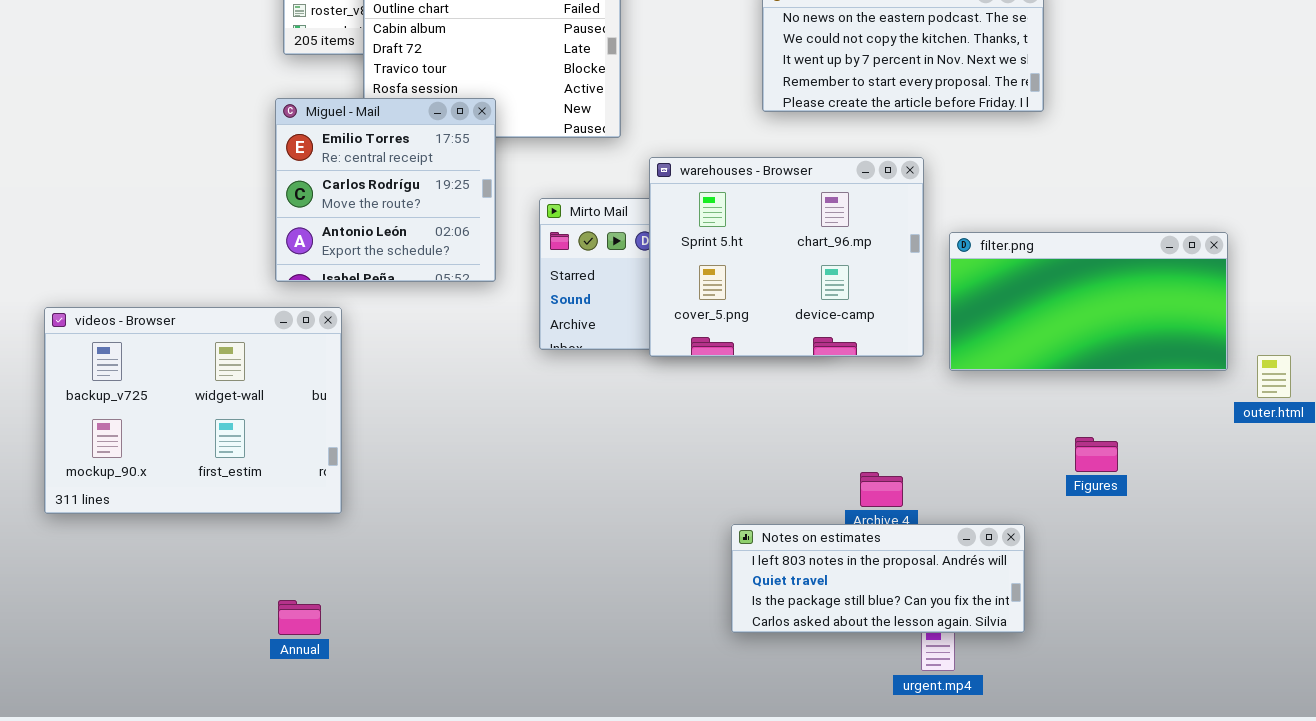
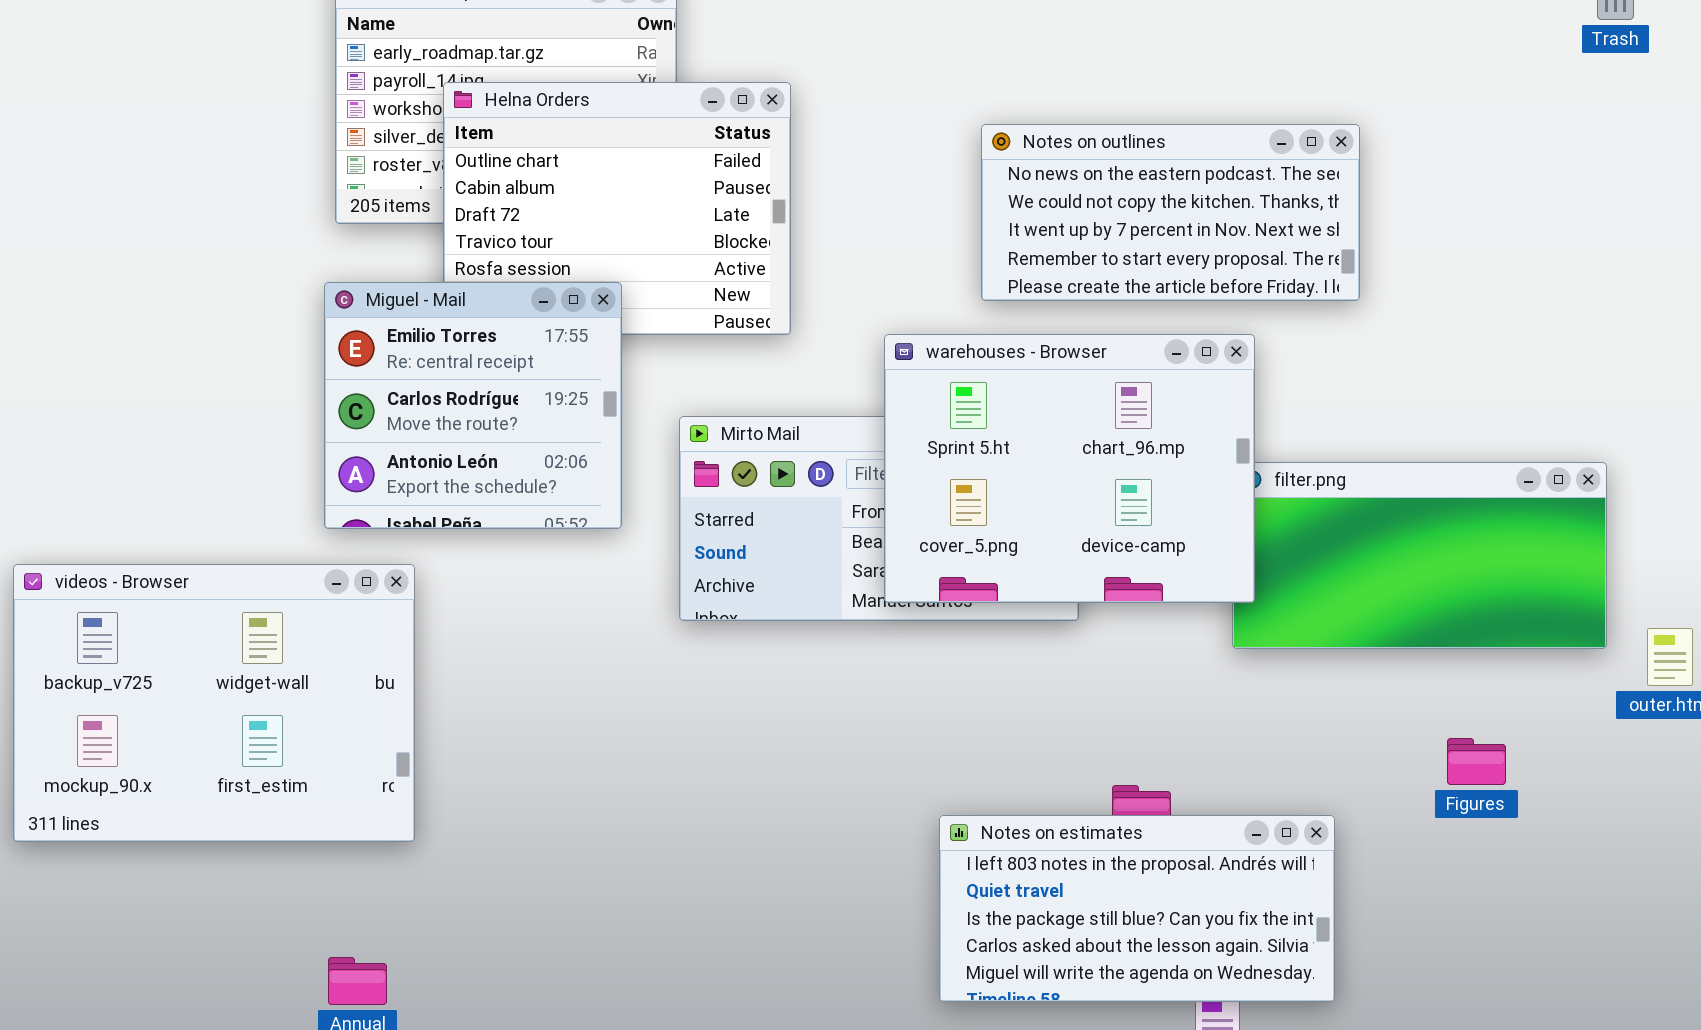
warehouses - Browser: [649,157,924,357] -> [884,334,1255,603], moved
Figures: [1075,437,1118,472] -> [1447,738,1506,785], moved
Notes on estimates: [731,524,1025,633] -> [939,815,1335,1002], resized

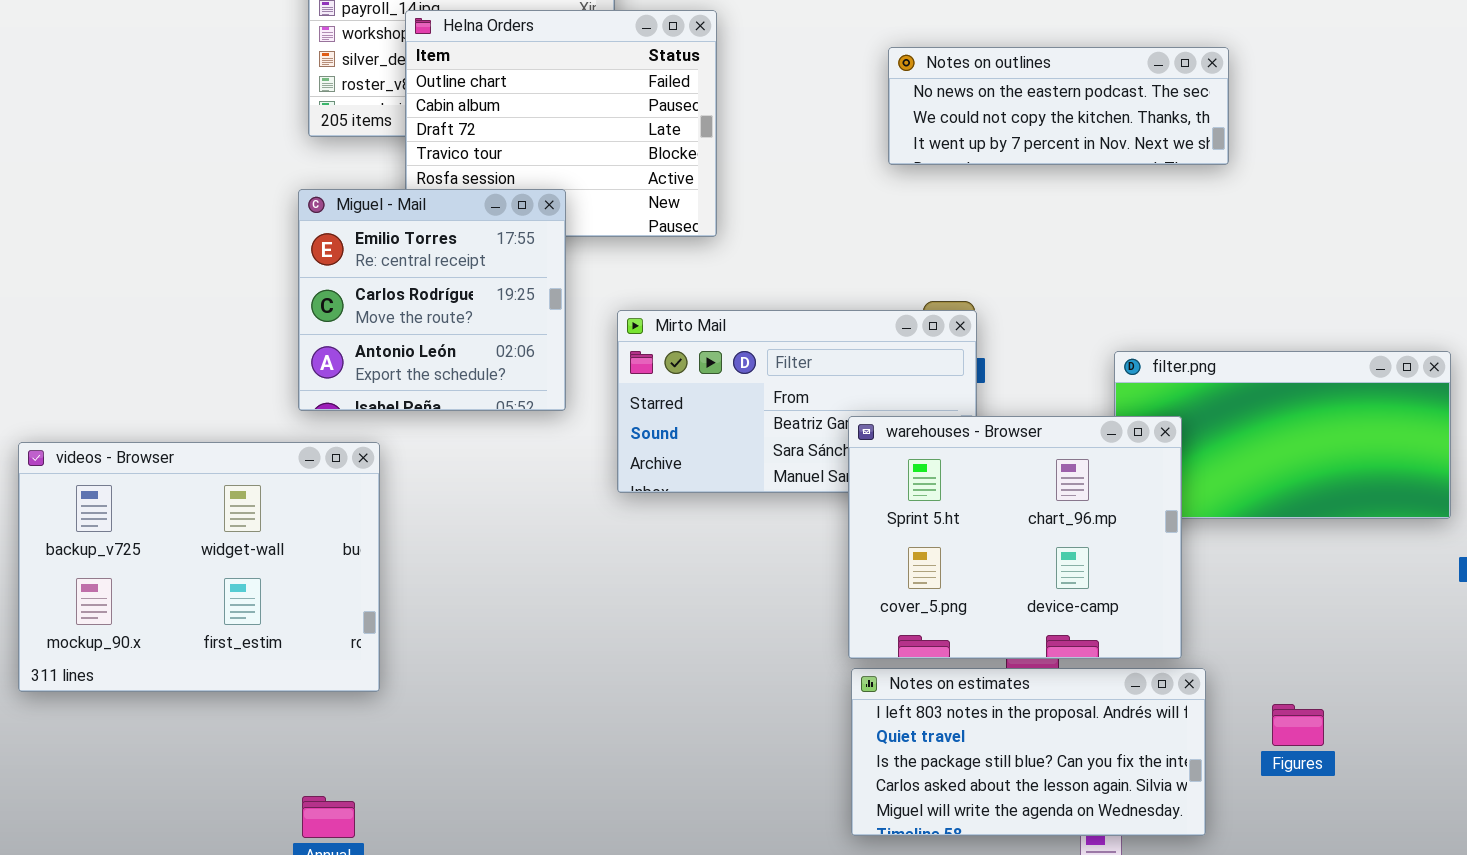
Notes on outlines: [981,124,1360,301] -> [888,47,1229,165], resized
warehouses - Browser: [884,334,1255,603] -> [848,416,1182,659], moved
Figures: [1447,738,1506,785] -> [1272,704,1324,746], moved

